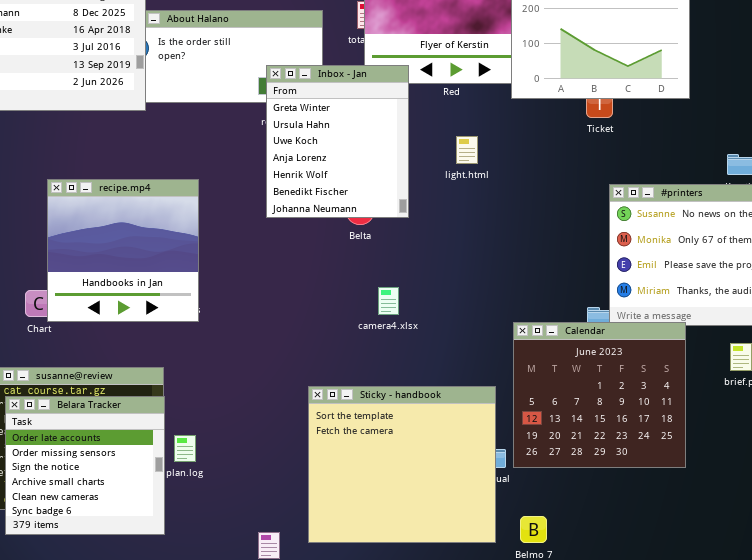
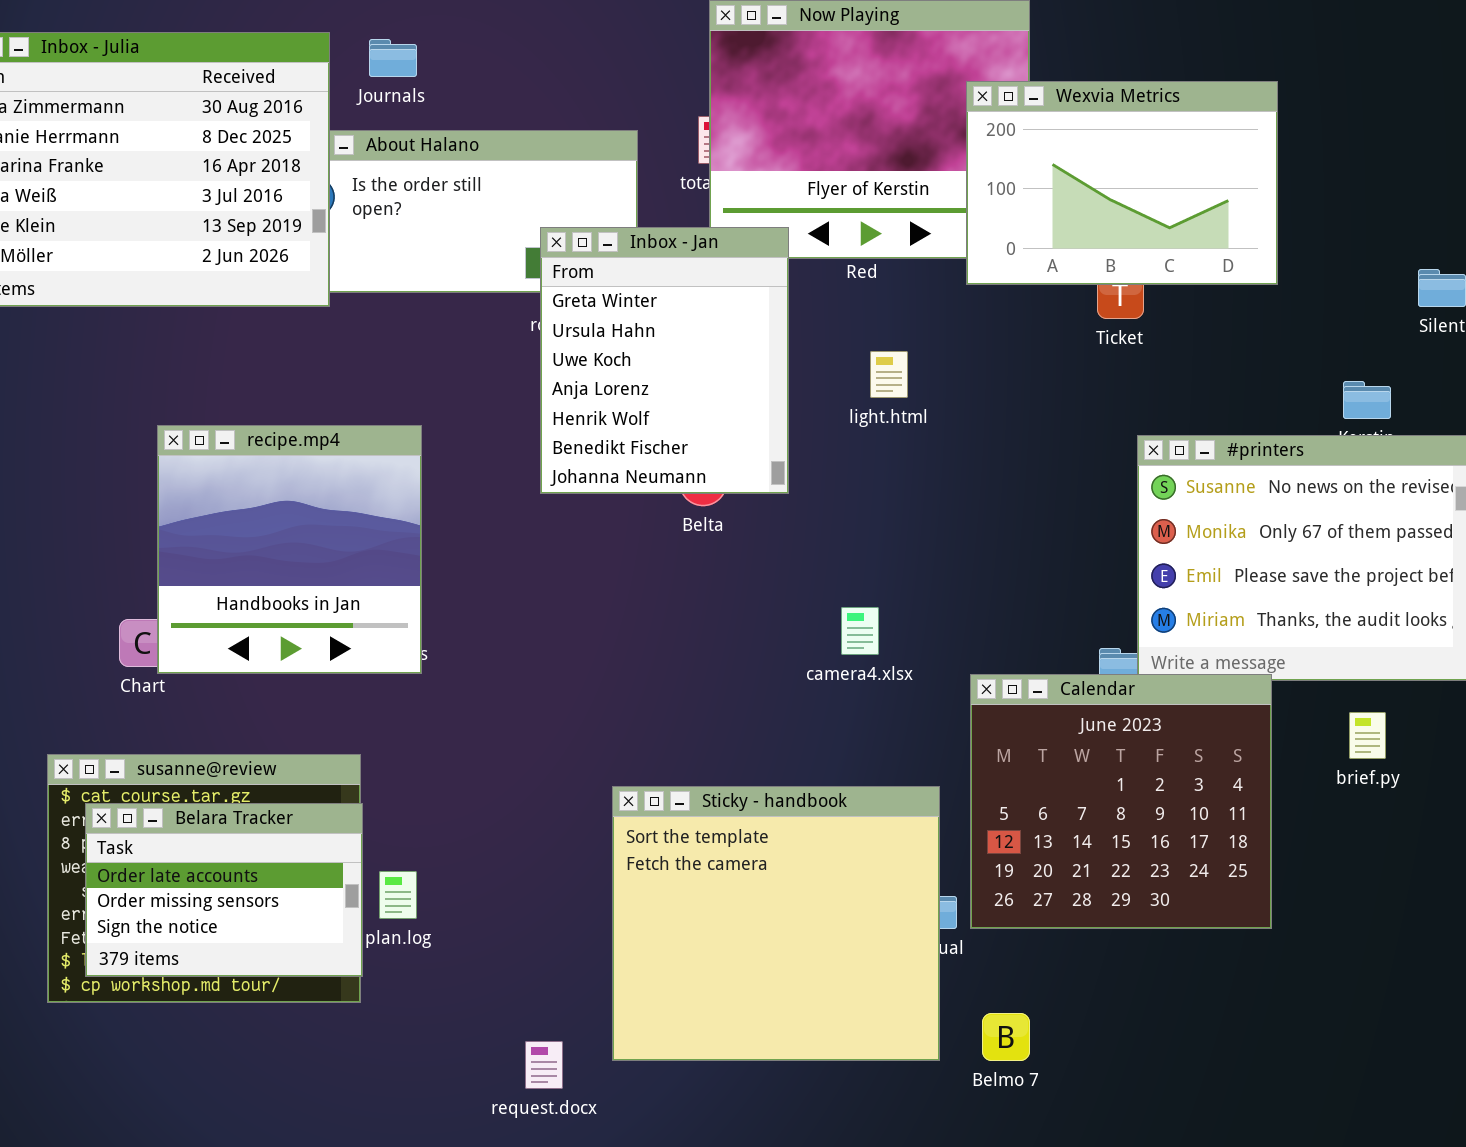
camera4.xlsx: [378,287,399,315] -> [841,607,879,655], moved
Belara Tracker: [5,396,165,535] -> [85,803,363,977], resized

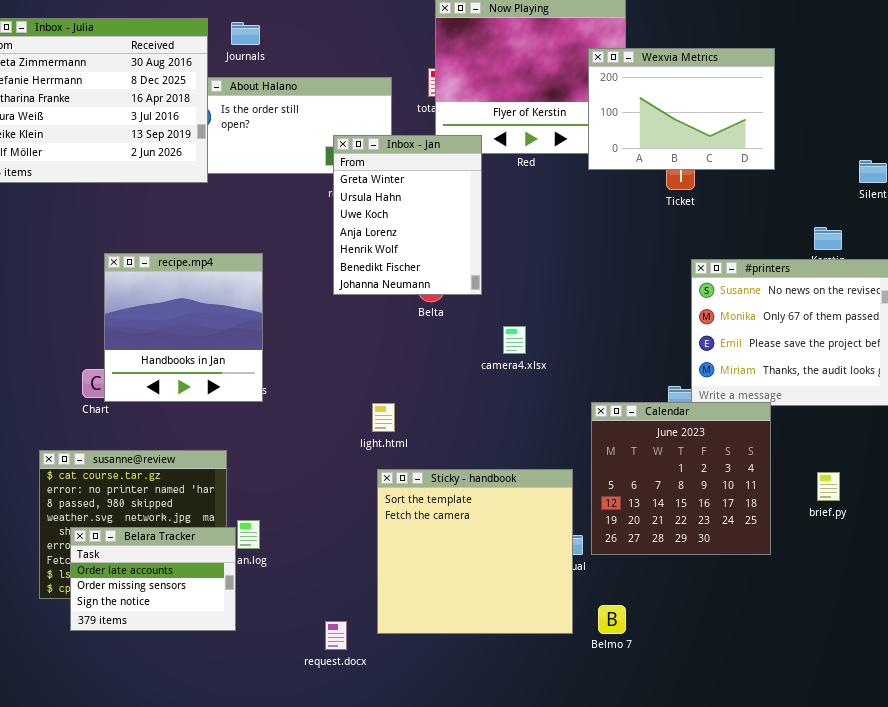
light.html: [870,351,908,398] -> [372,403,395,432], moved
camera4.xlsx: [841,607,879,655] -> [503,326,526,354], moved
brief.py: [1349,712,1386,759] -> [817,472,840,501], moved
Belara Tracker: [85,803,363,977] -> [70,527,236,631], moved

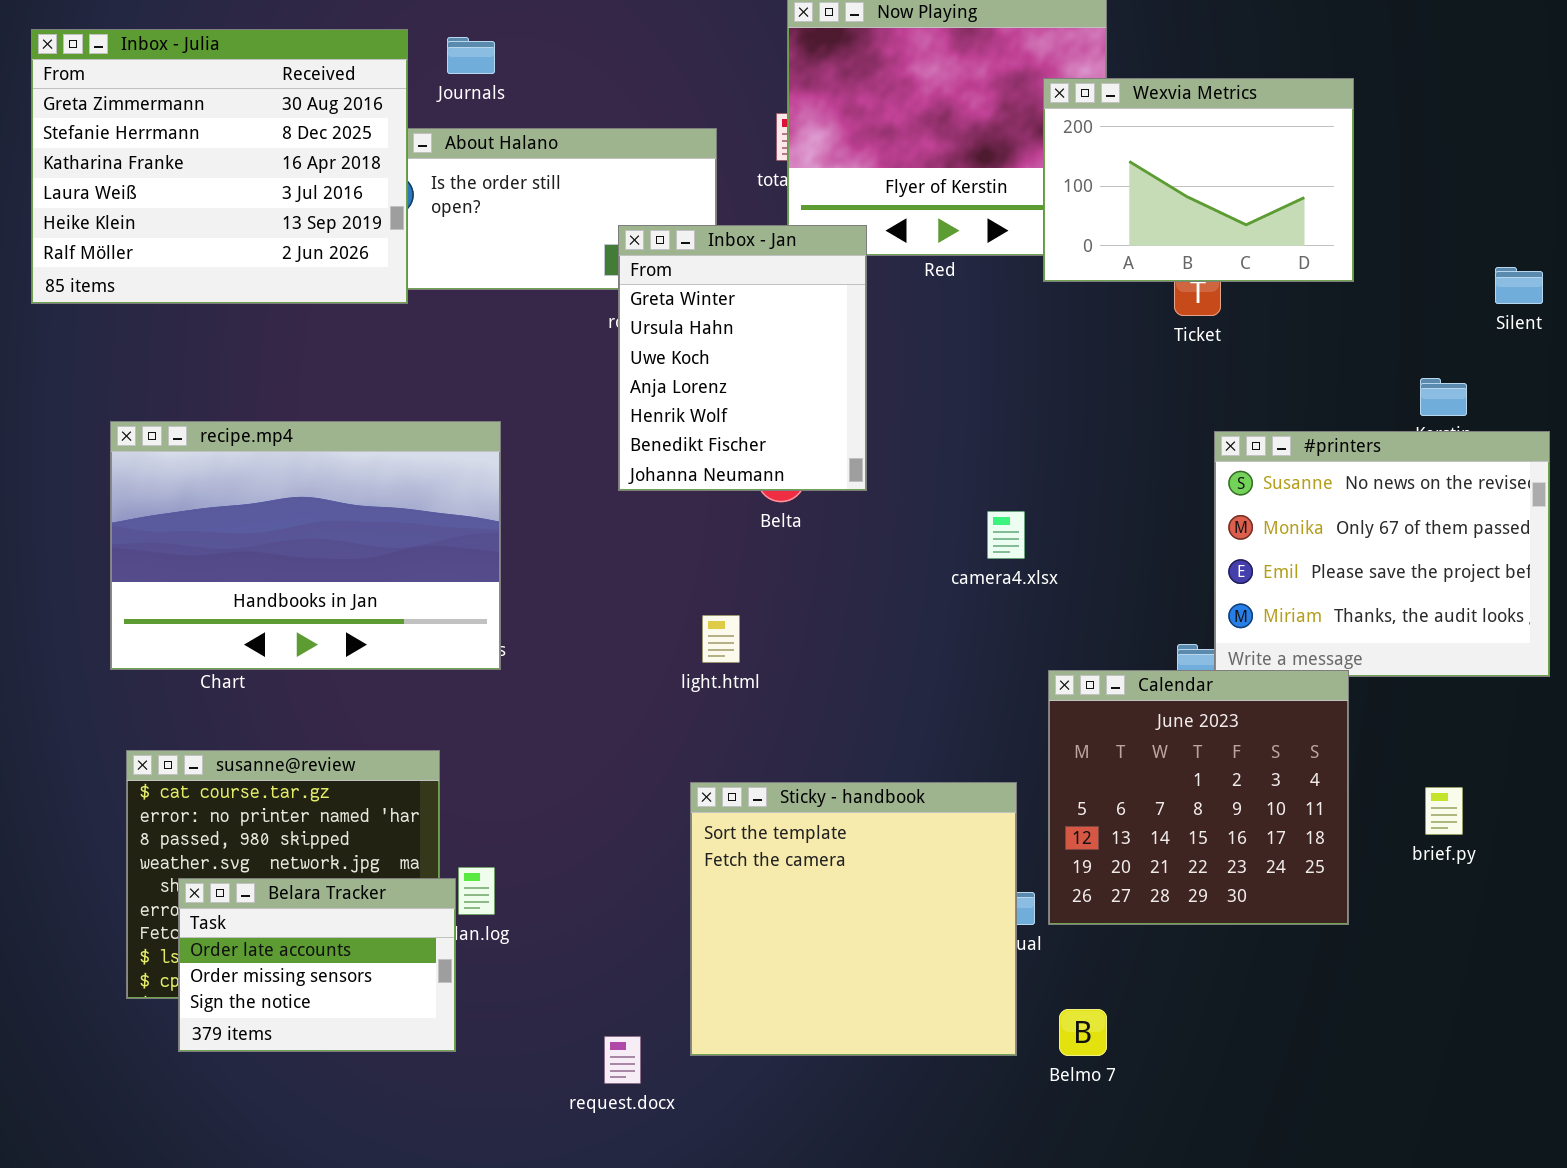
recipe.mp4: [104,253,263,402] -> [110,421,501,670], resized
camera4.xlsx: [503,326,526,354] -> [987,511,1025,559], moved
light.html: [372,403,395,432] -> [702,615,740,663], moved

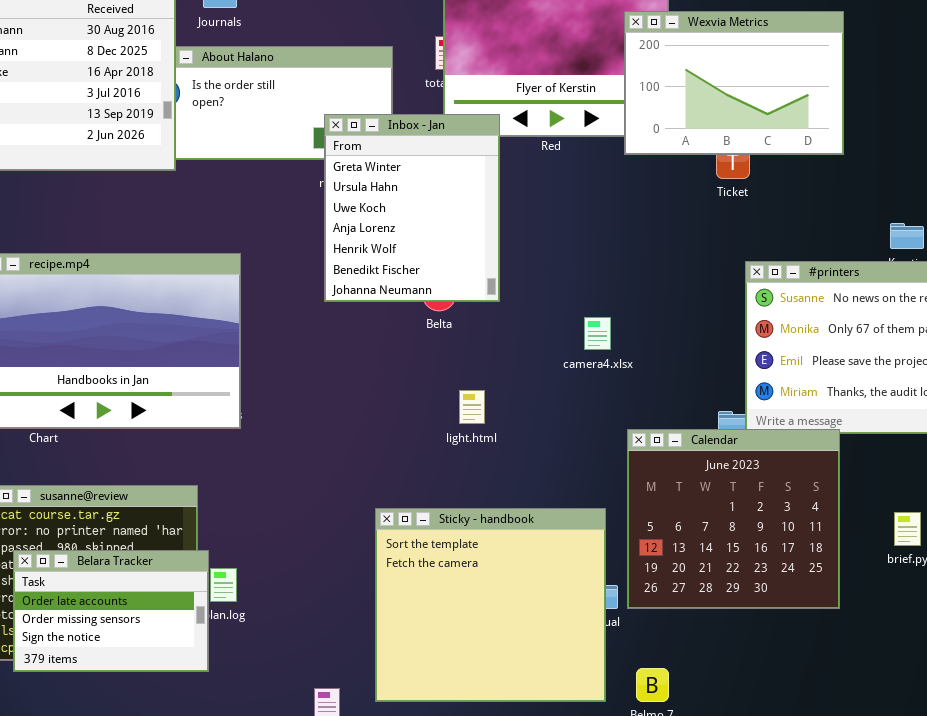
light.html: [702,615,740,663] -> [459,390,485,424], moved
Belara Tracker: [178,878,456,1052] -> [13,550,209,672], moved

